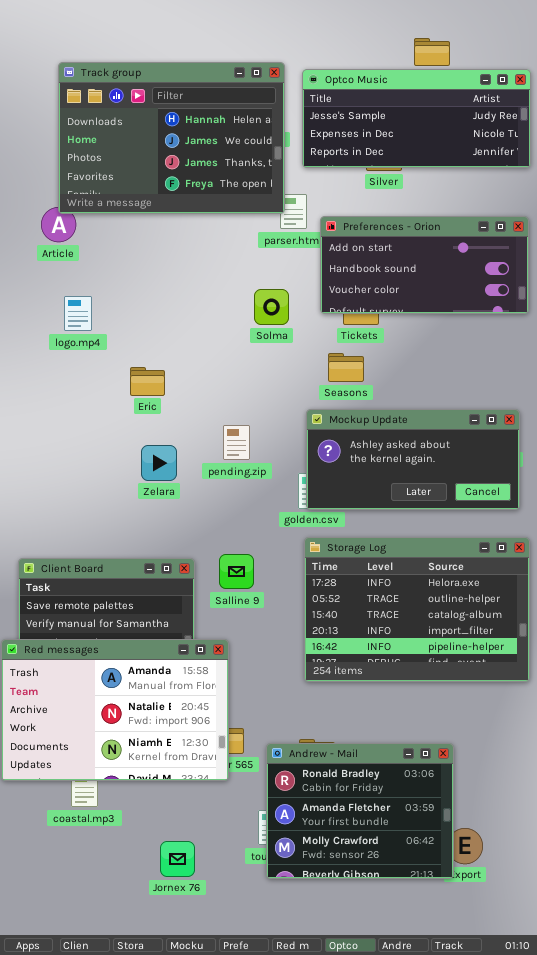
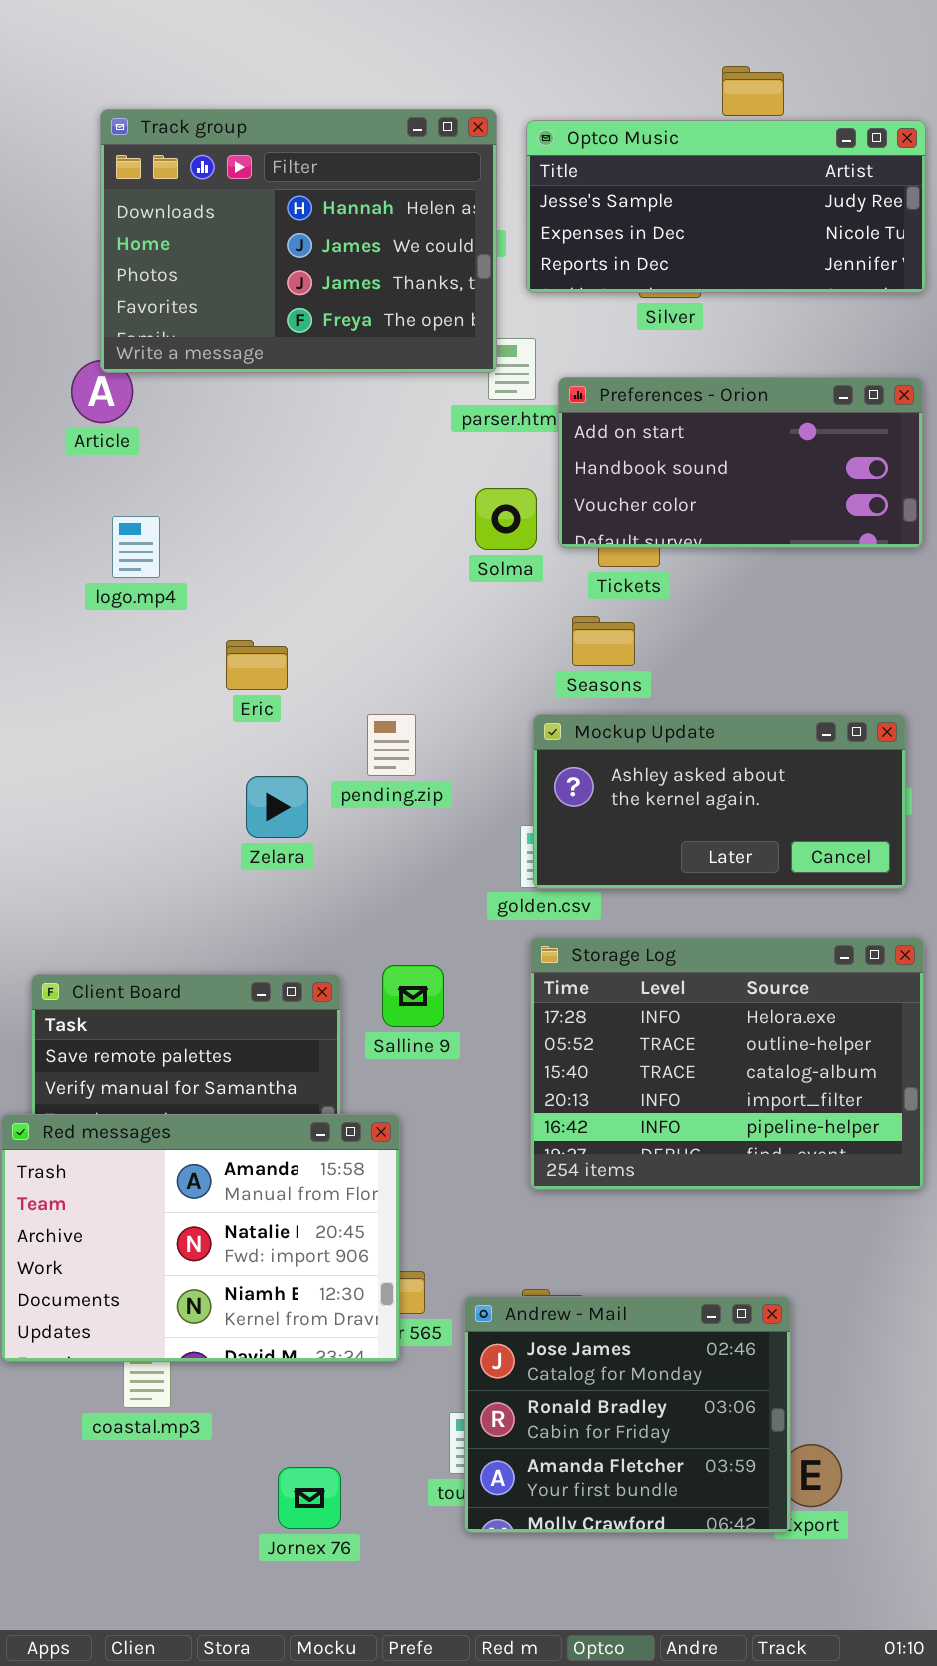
Solma: [254,289,289,325] -> [475,488,537,550], moved
pending.zip: [223,425,250,460] -> [367,714,416,776], moved
Andrew - Mail: [266,743,454,879] -> [464,1296,791,1533], scrolled up 1 row

